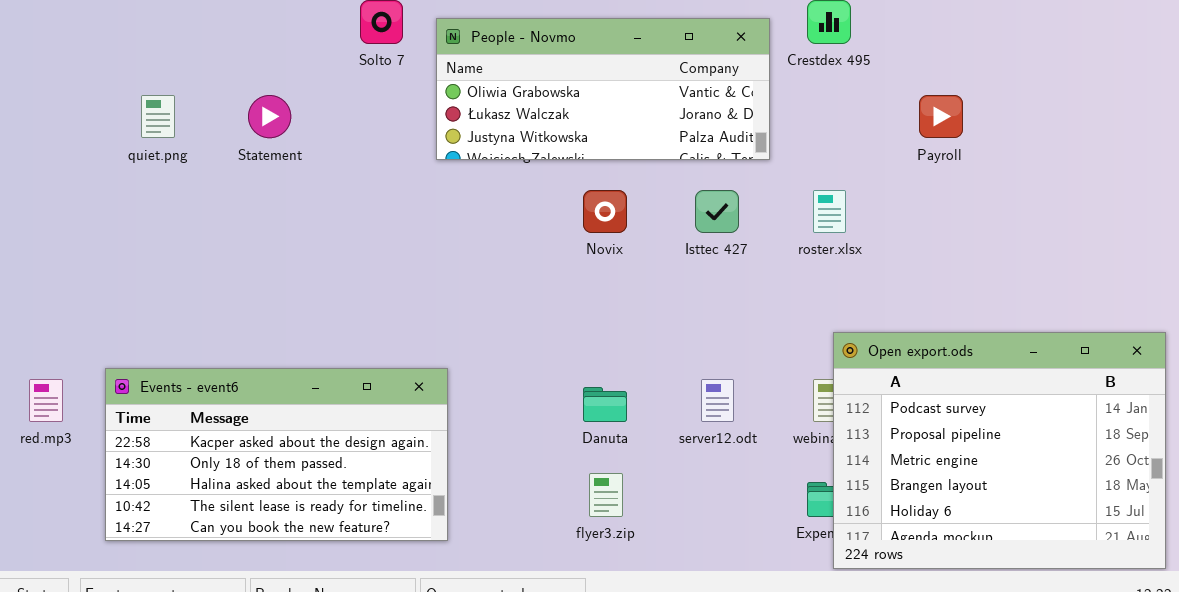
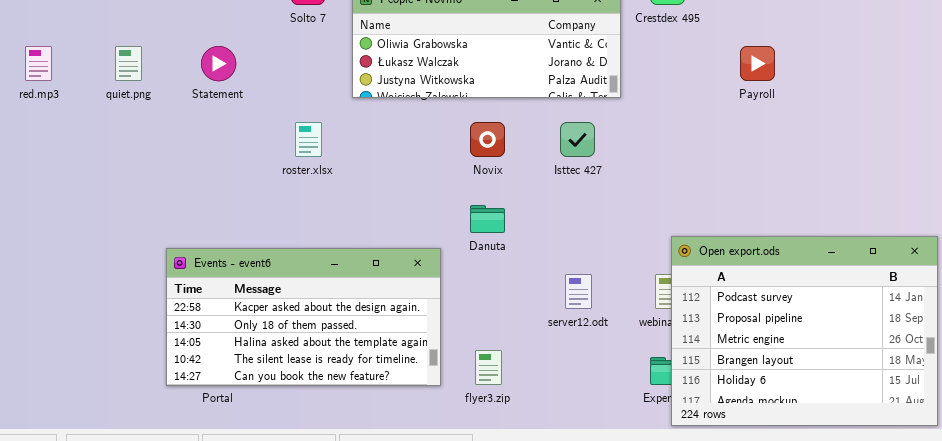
roster.xlsx: [813,190,846,233] -> [295,122,322,157], moved
Events - event6: [105,368,448,541] -> [166,248,441,386], moved
red.mp3: [29,379,63,422] -> [25,46,52,81], moved
Danuta: [583,387,627,422] -> [470,205,505,233], moved

